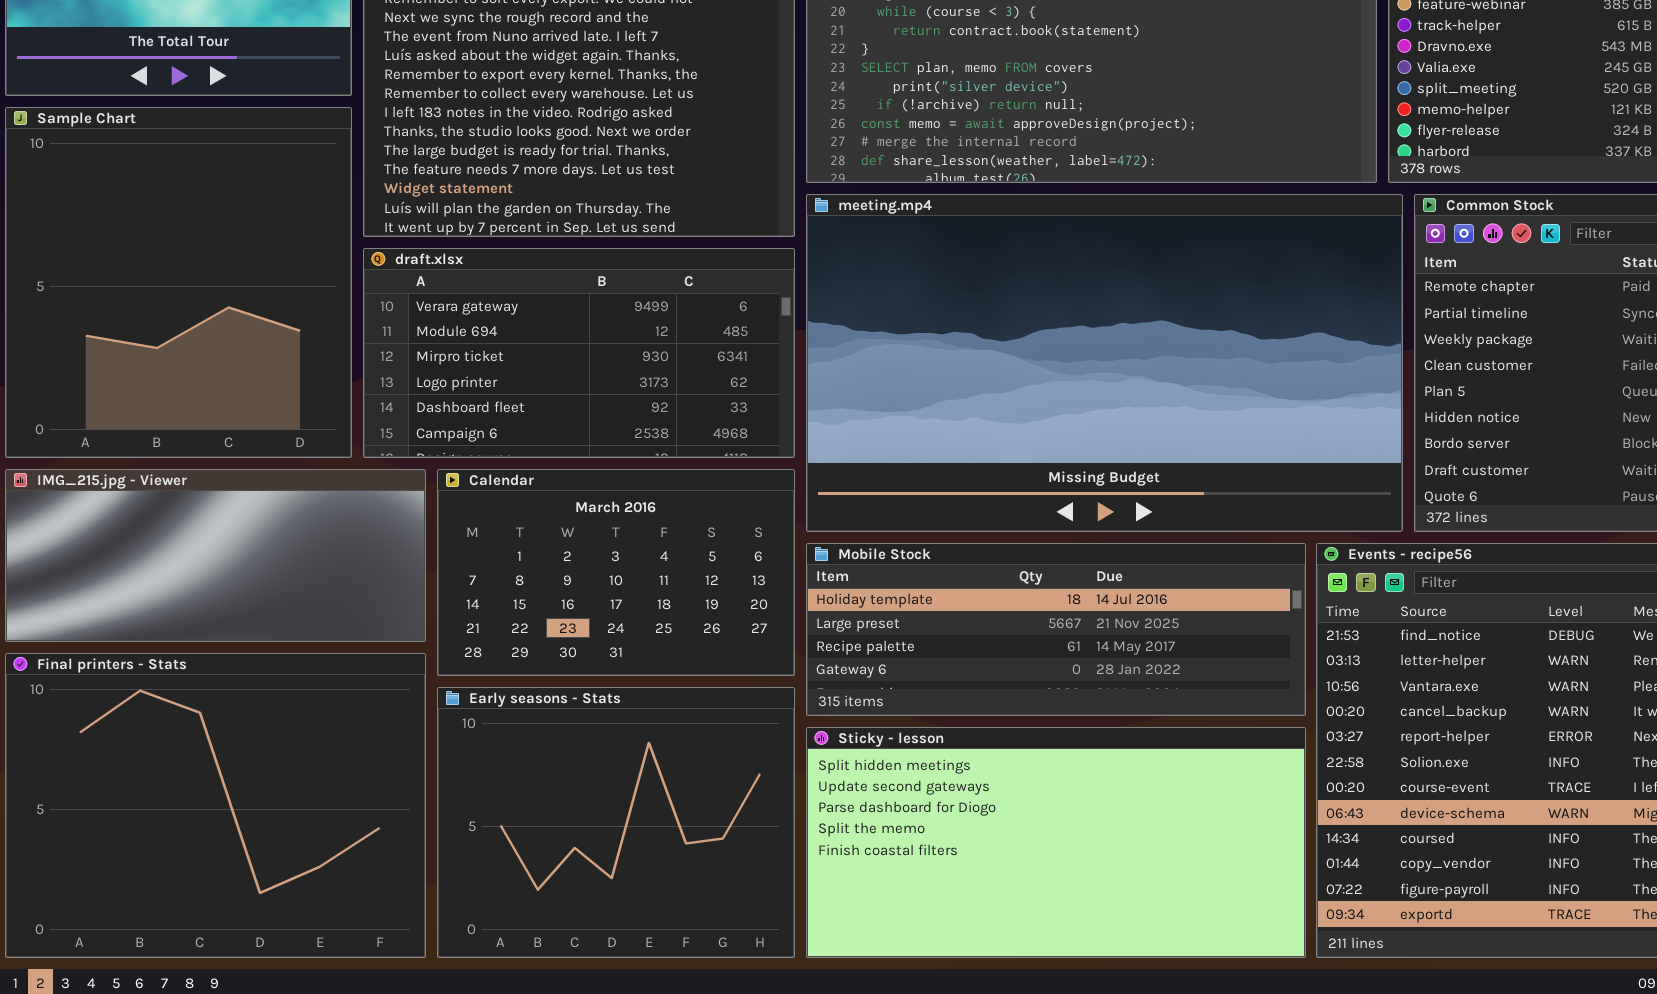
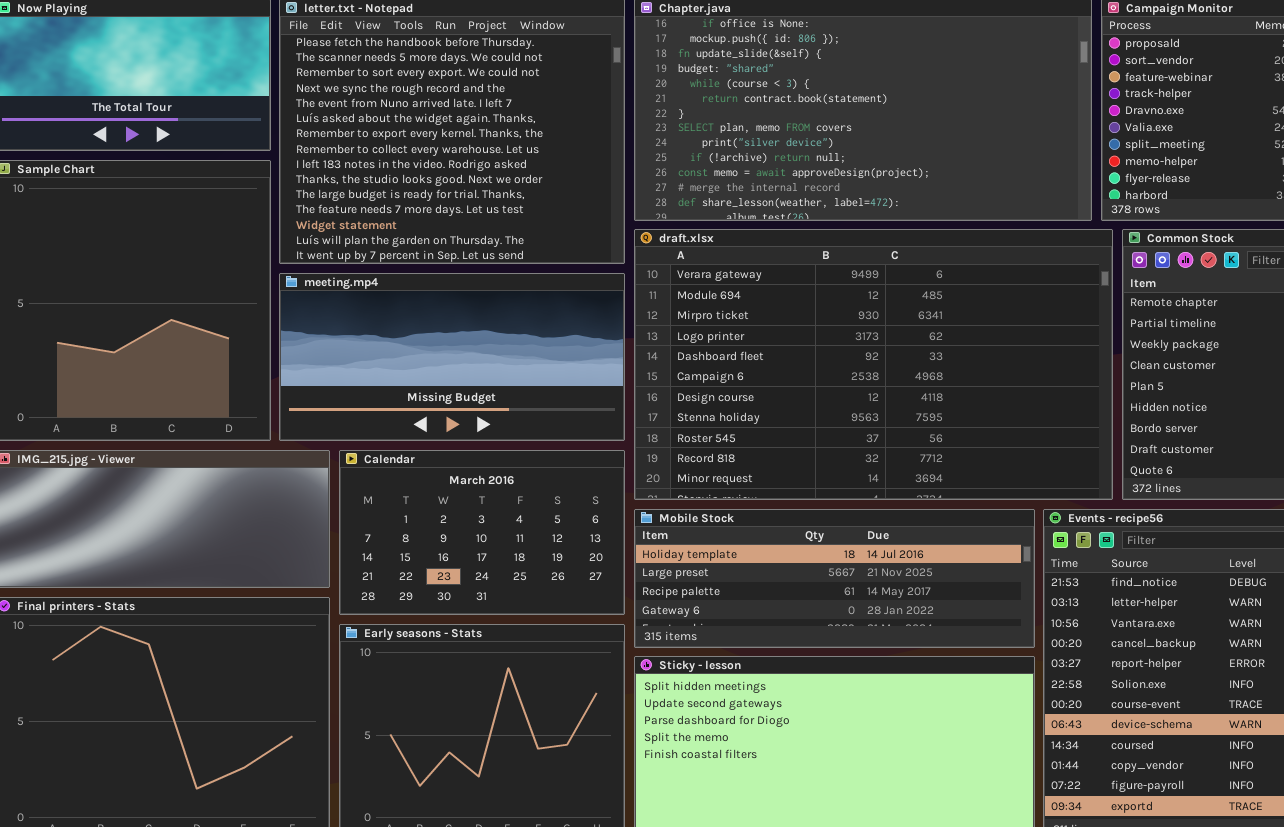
meeting.mp4: [806,194,1403,532] -> [279,273,625,441], moved, resized
draft.xlsx: [363,248,795,458] -> [634,229,1113,500], moved, resized

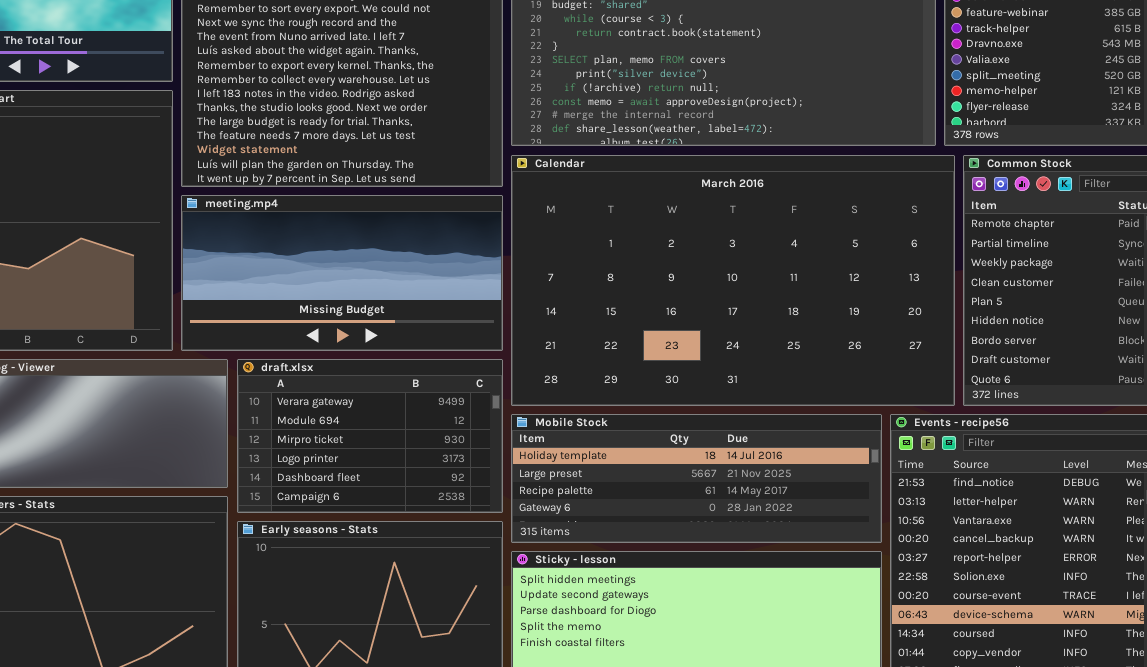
draft.xlsx: [634,229,1113,500] -> [237,359,503,513], moved, resized
Calendar: [339,450,625,615] -> [511,155,955,406], moved, resized

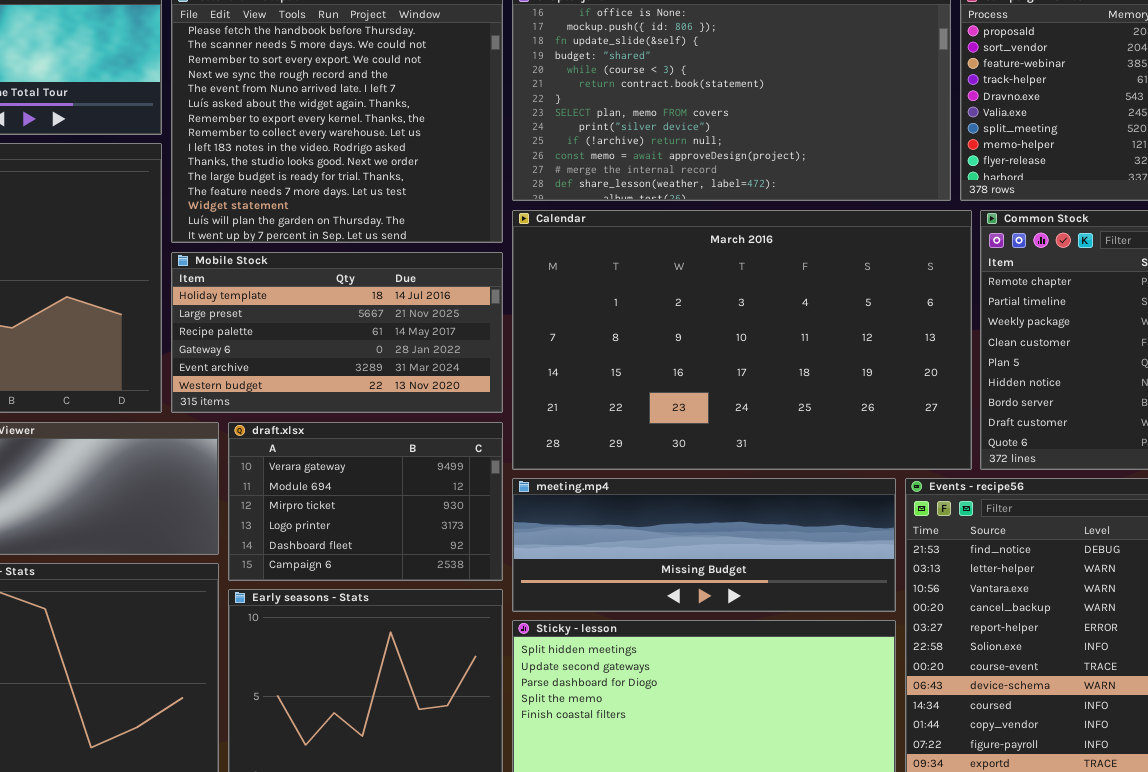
meeting.mp4: [181,195,503,351] -> [512,478,896,612], moved, resized
Mobile Stock: [511,414,882,543] -> [171,252,503,413], moved, resized

